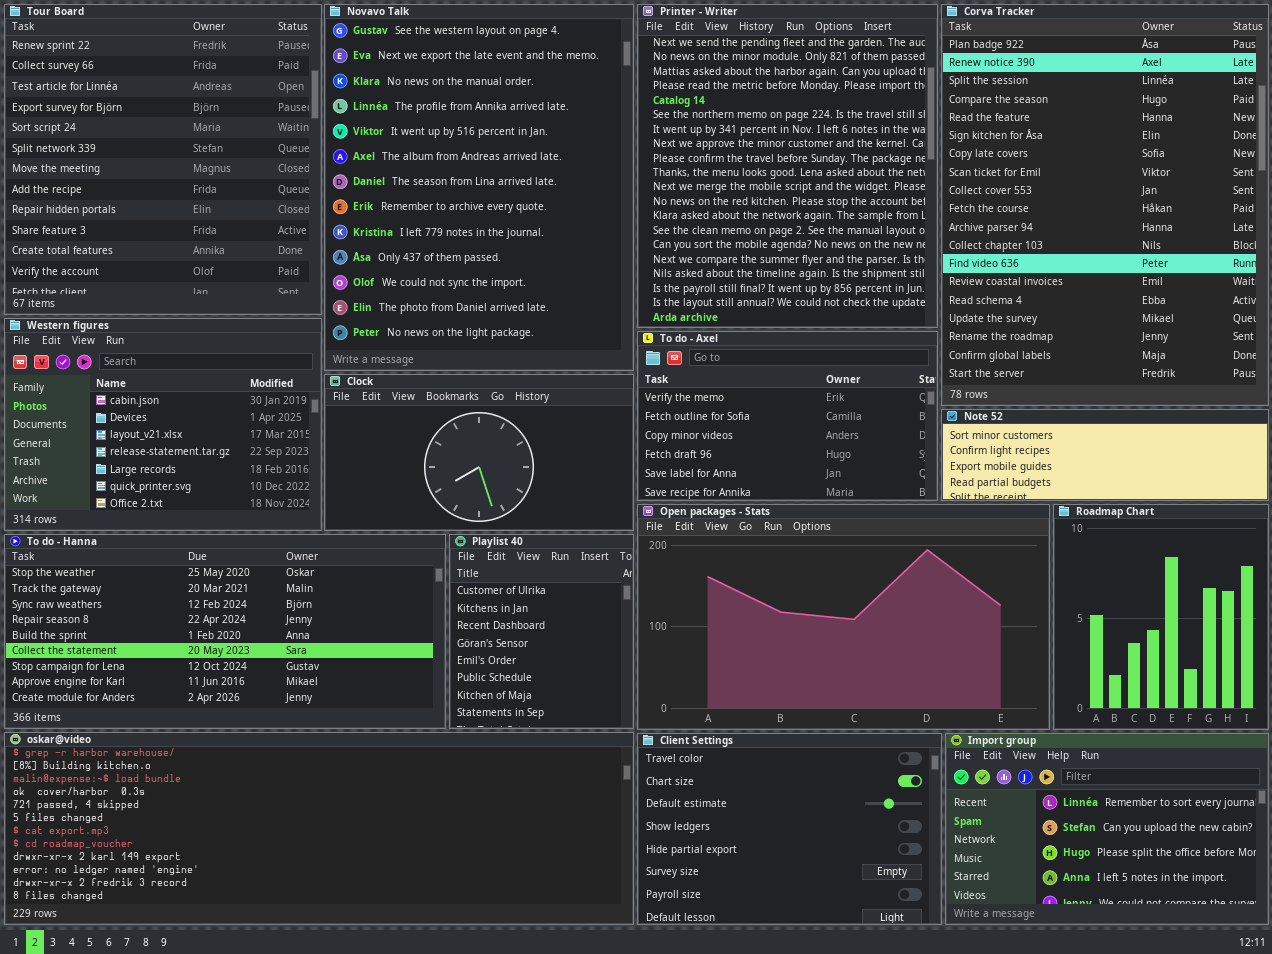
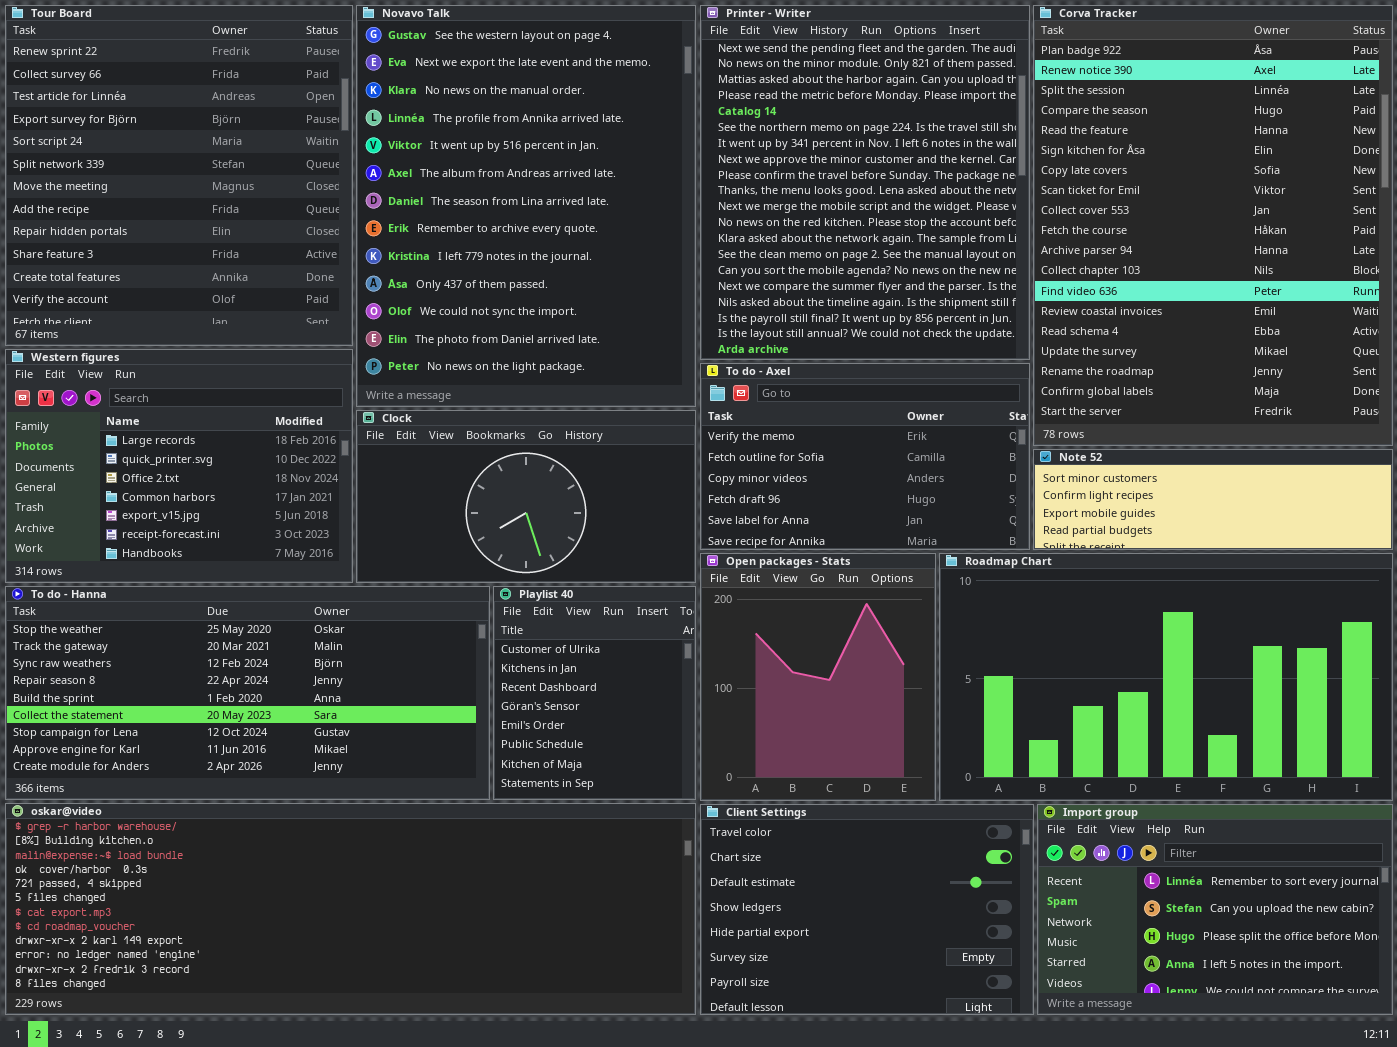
Western figures: [4,318,322,531] -> [5,349,353,583], scrolled down 4 rows
Open packages - Stats: [637,504,1050,730] -> [700,553,936,801], resized
Roadmap Chart: [1053,504,1269,730] -> [939,553,1393,801], resized

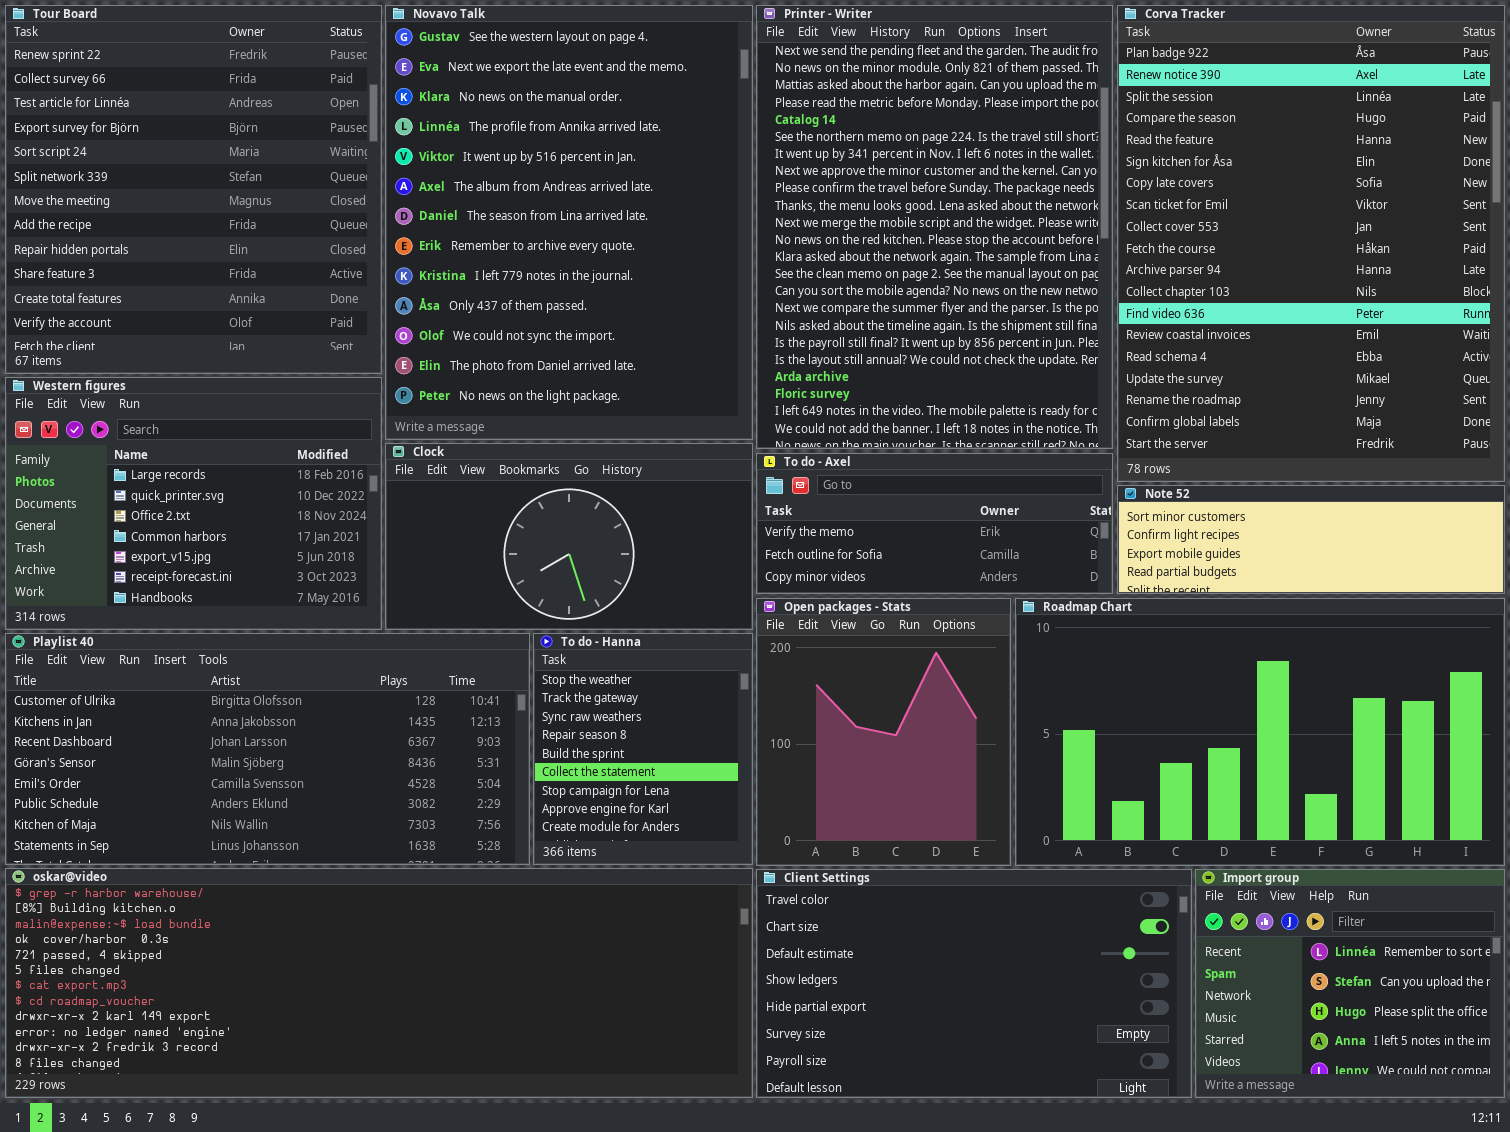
Printer - Writer: [700,5,1030,360] -> [756,5,1113,449], resized
To do - Axel: [700,363,1030,550] -> [756,453,1113,594], resized
To do - Hanna: [5,586,490,800] -> [533,633,753,865], moved, resized
Playlist 40: [493,586,696,800] -> [5,633,530,865], moved, resized
Client Settings: [700,804,1034,1015] -> [756,869,1192,1098], resized
Import group: [1037,804,1393,1015] -> [1195,869,1505,1098], resized

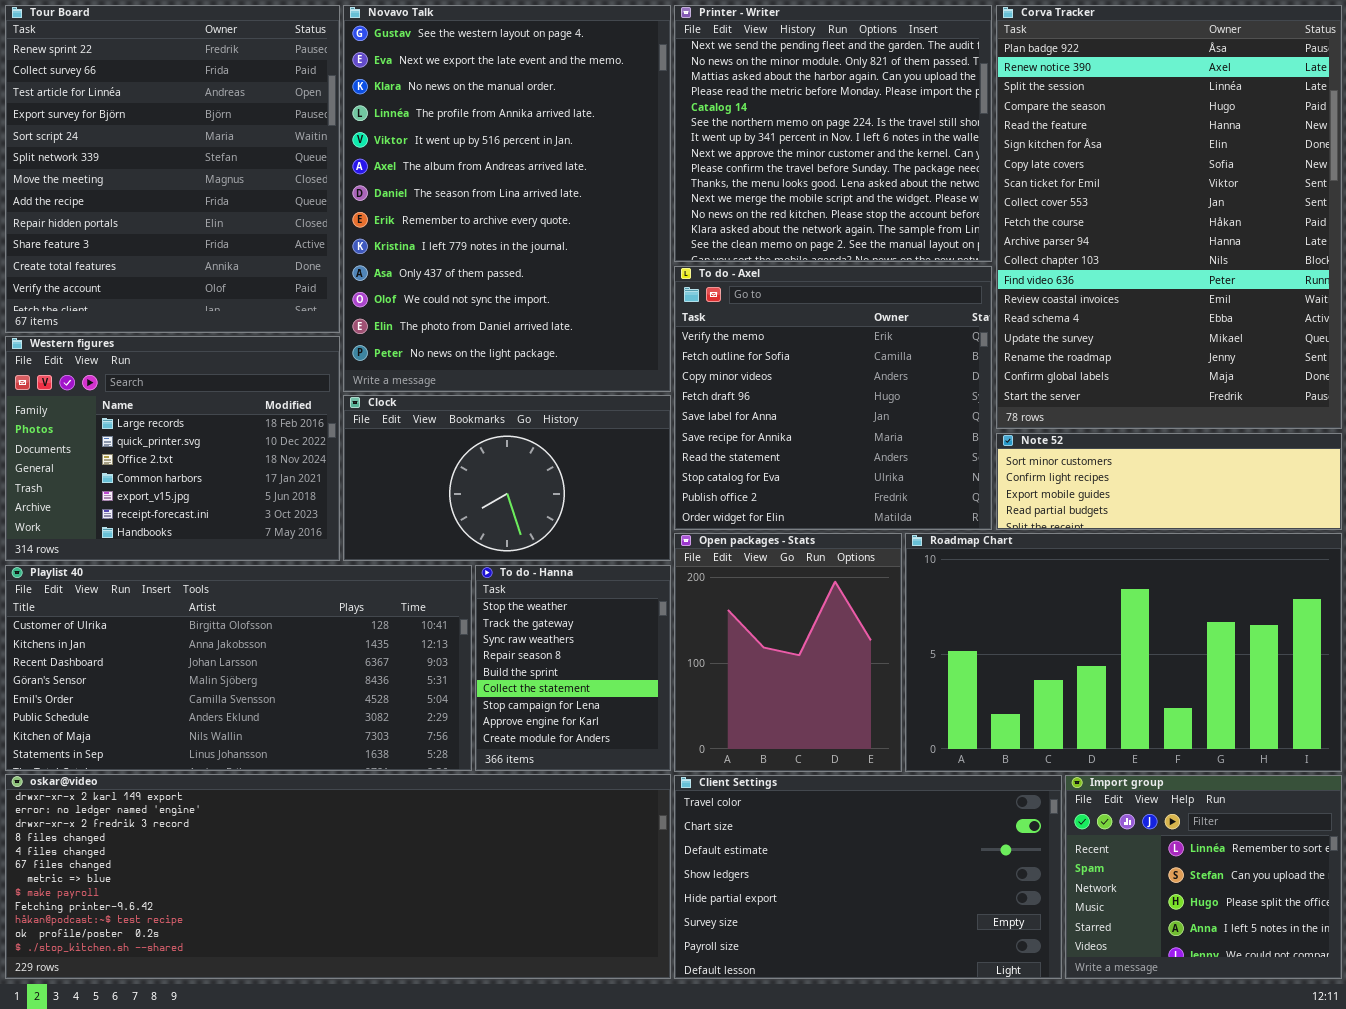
Printer - Writer: [756,5,1113,449] -> [674,5,992,262], resized
To do - Axel: [756,453,1113,594] -> [674,266,992,530], resized
oskar@video: [5,868,753,1098] -> [5,774,671,979], scrolled down 8 rows

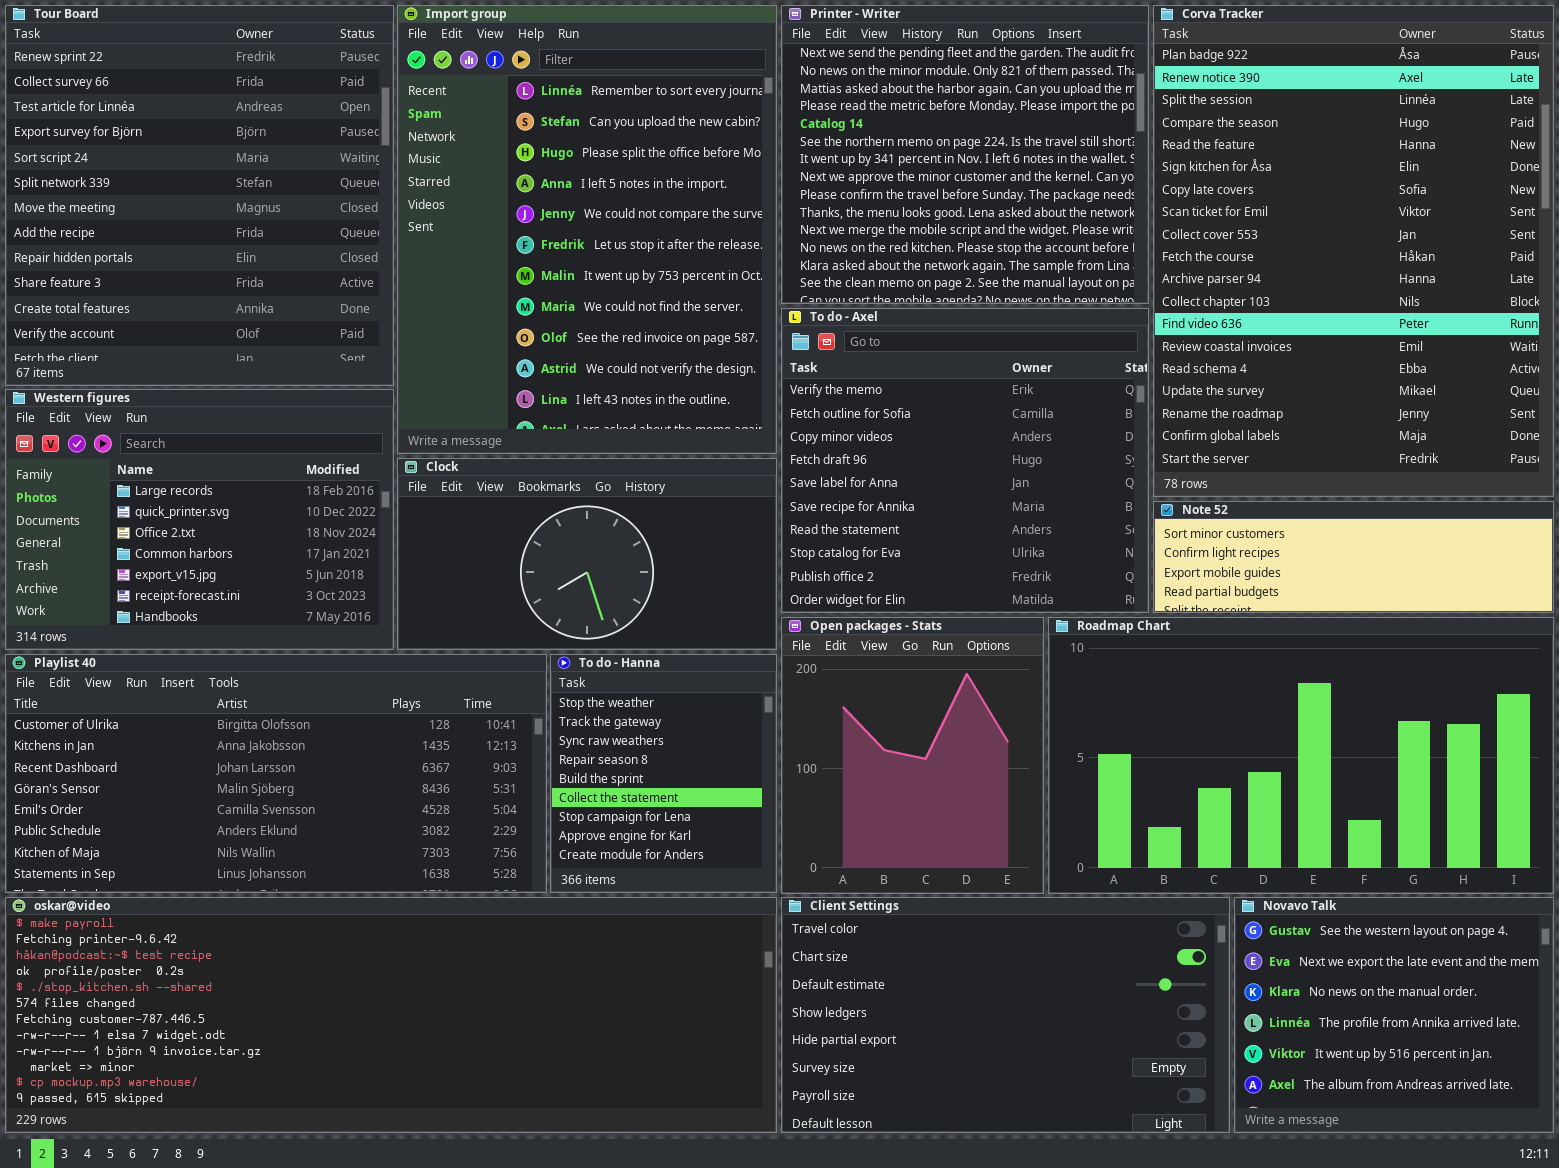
Novavo Talk: [343,5,671,392] -> [1234,897,1554,1133], moved, resized
oskar@video: [5,774,671,979] -> [5,897,777,1133], scrolled down 7 rows
Import group: [1065,775,1342,979] -> [397,5,777,454], moved, resized

